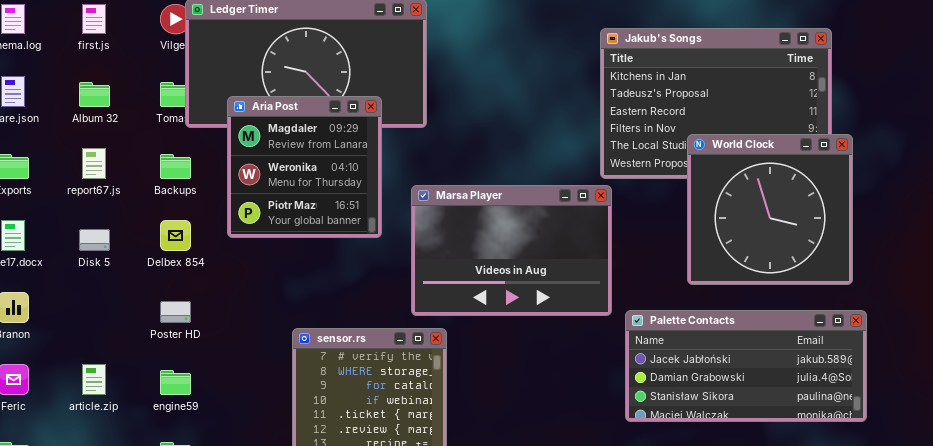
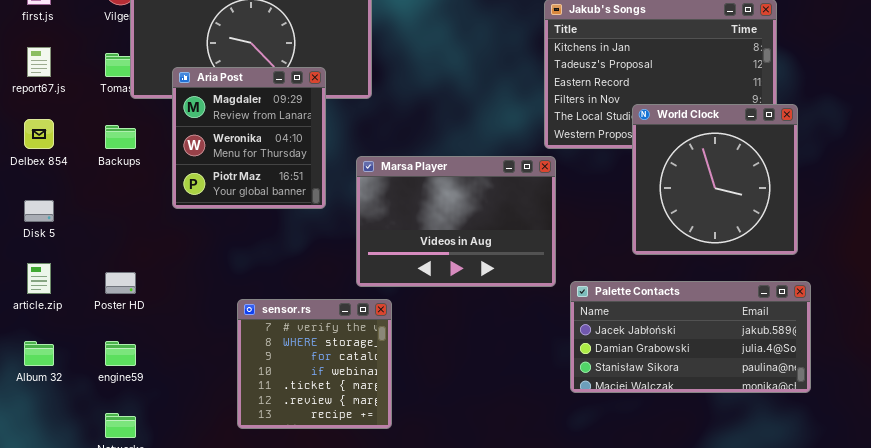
Album 32: [79,82,110,107] -> [24,341,54,366], moved
report67.js: [82,148,106,179] -> [27,47,51,77], moved
Delbex 854: [160,220,191,251] -> [24,119,54,149], moved
article.zip: [82,364,106,395] -> [27,263,51,294], moved

